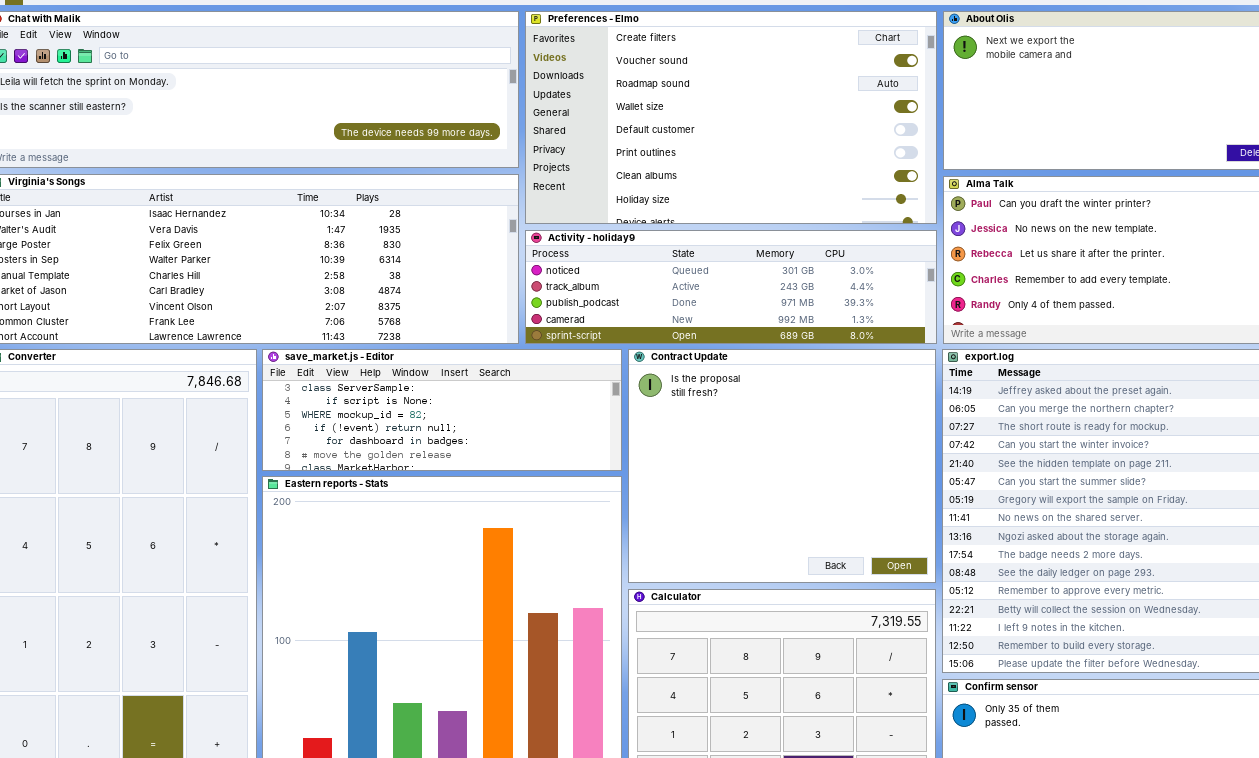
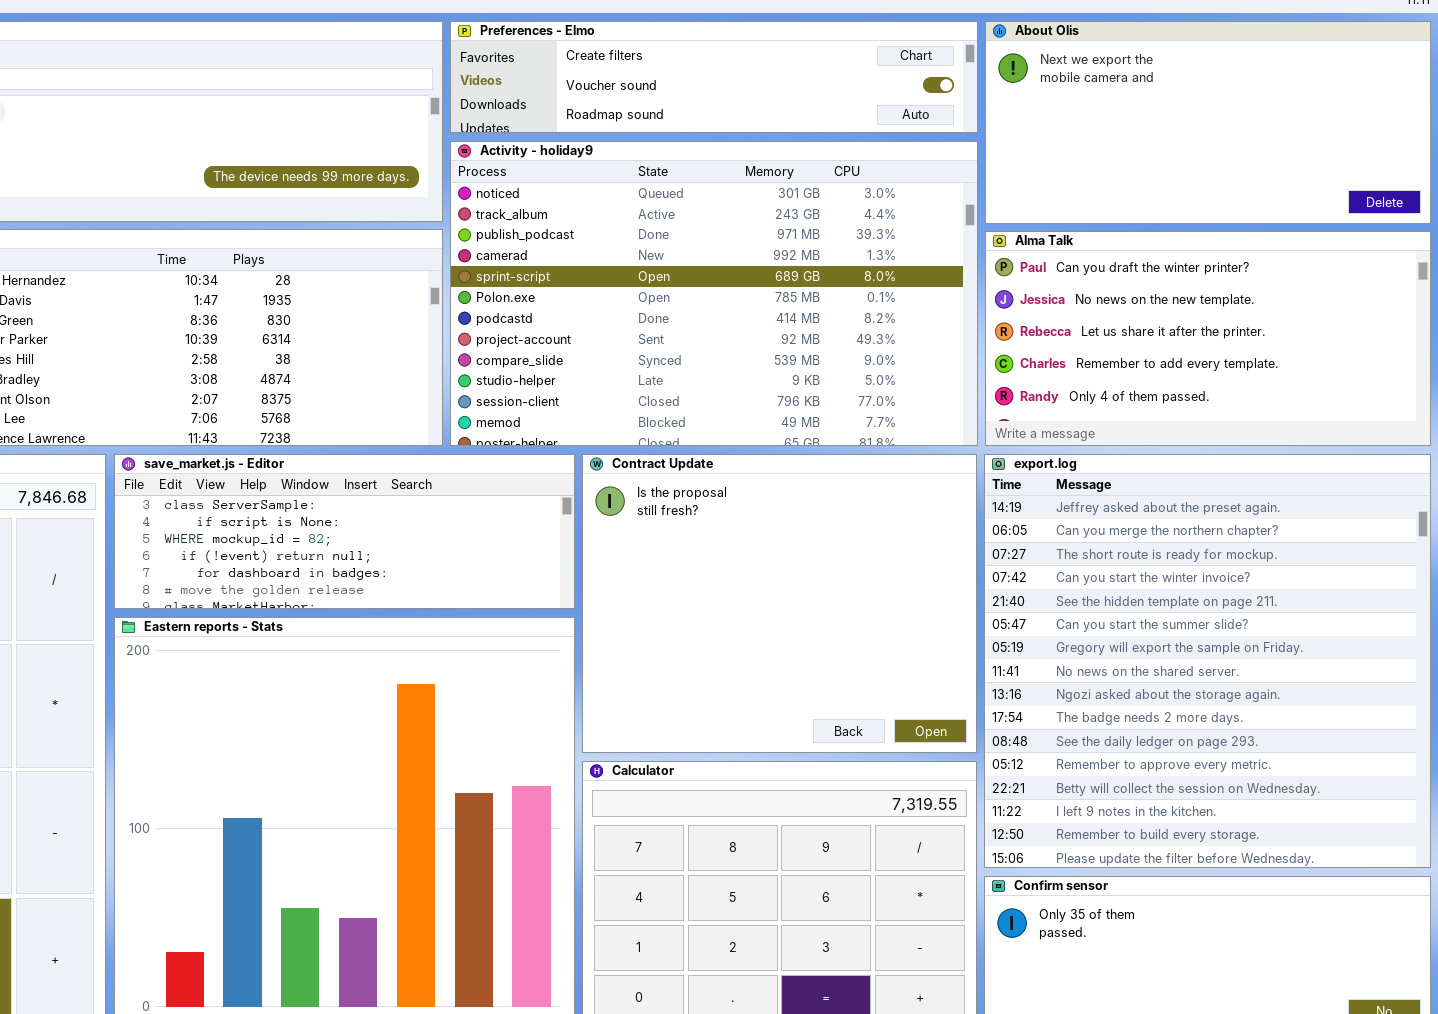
Preferences - Elmo: [525,11,937,224] -> [450,21,978,133], resized
Activity - holiday9: [525,230,937,344] -> [450,141,978,446], resized

